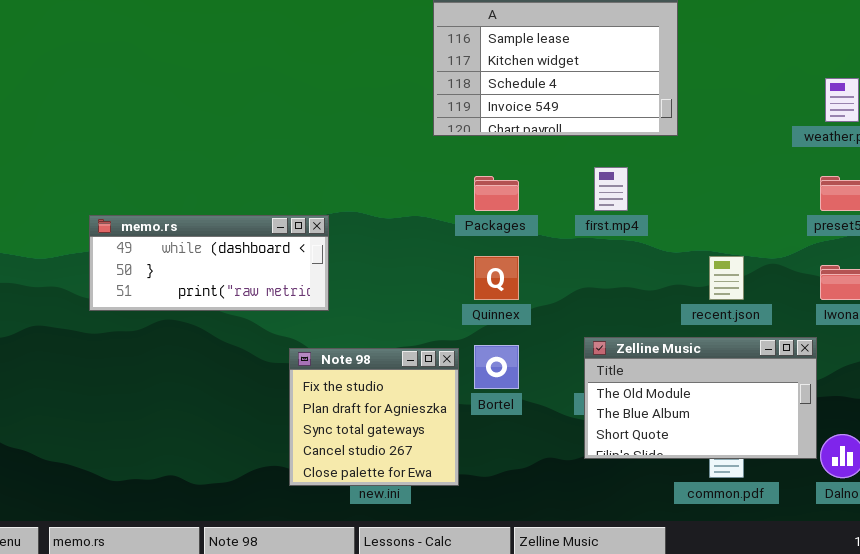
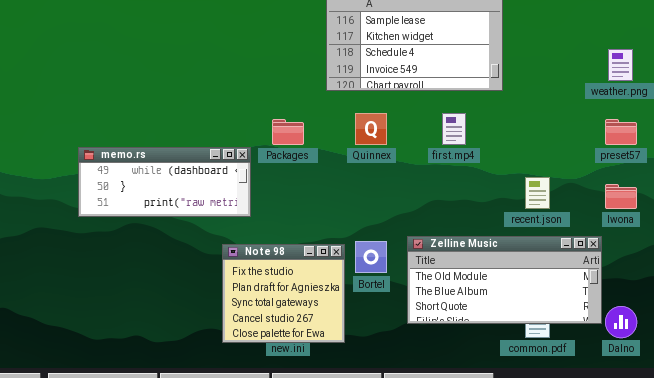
Packages: [474,176,519,211] -> [272,119,304,145], moved
Quinnex: [474,256,519,300] -> [355,113,387,145], moved
Zelline Music: [584,337,817,459] -> [407,236,602,324], resized

